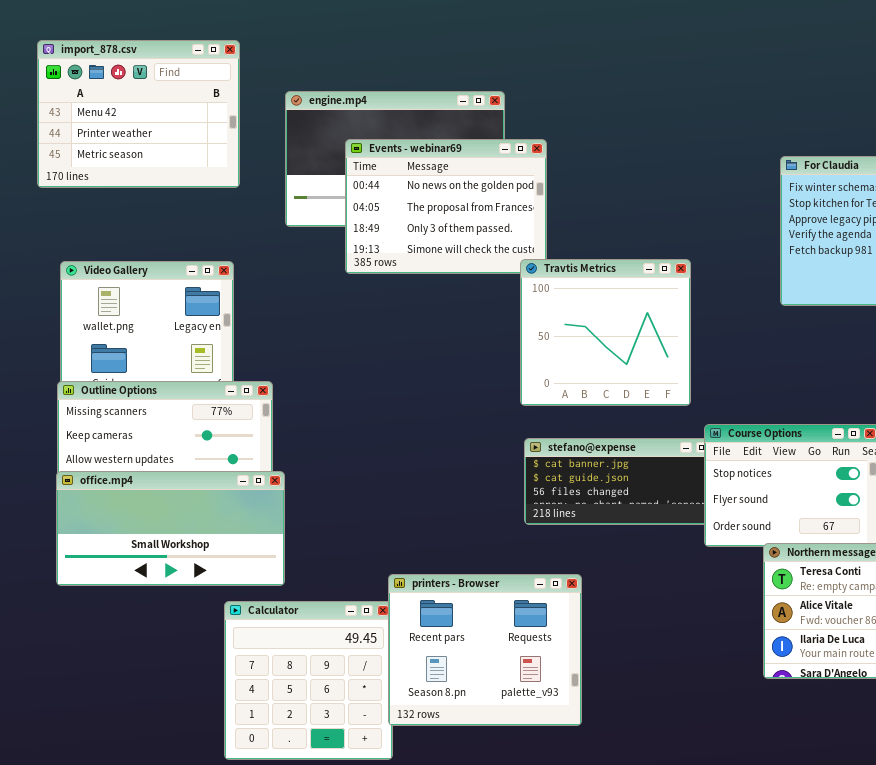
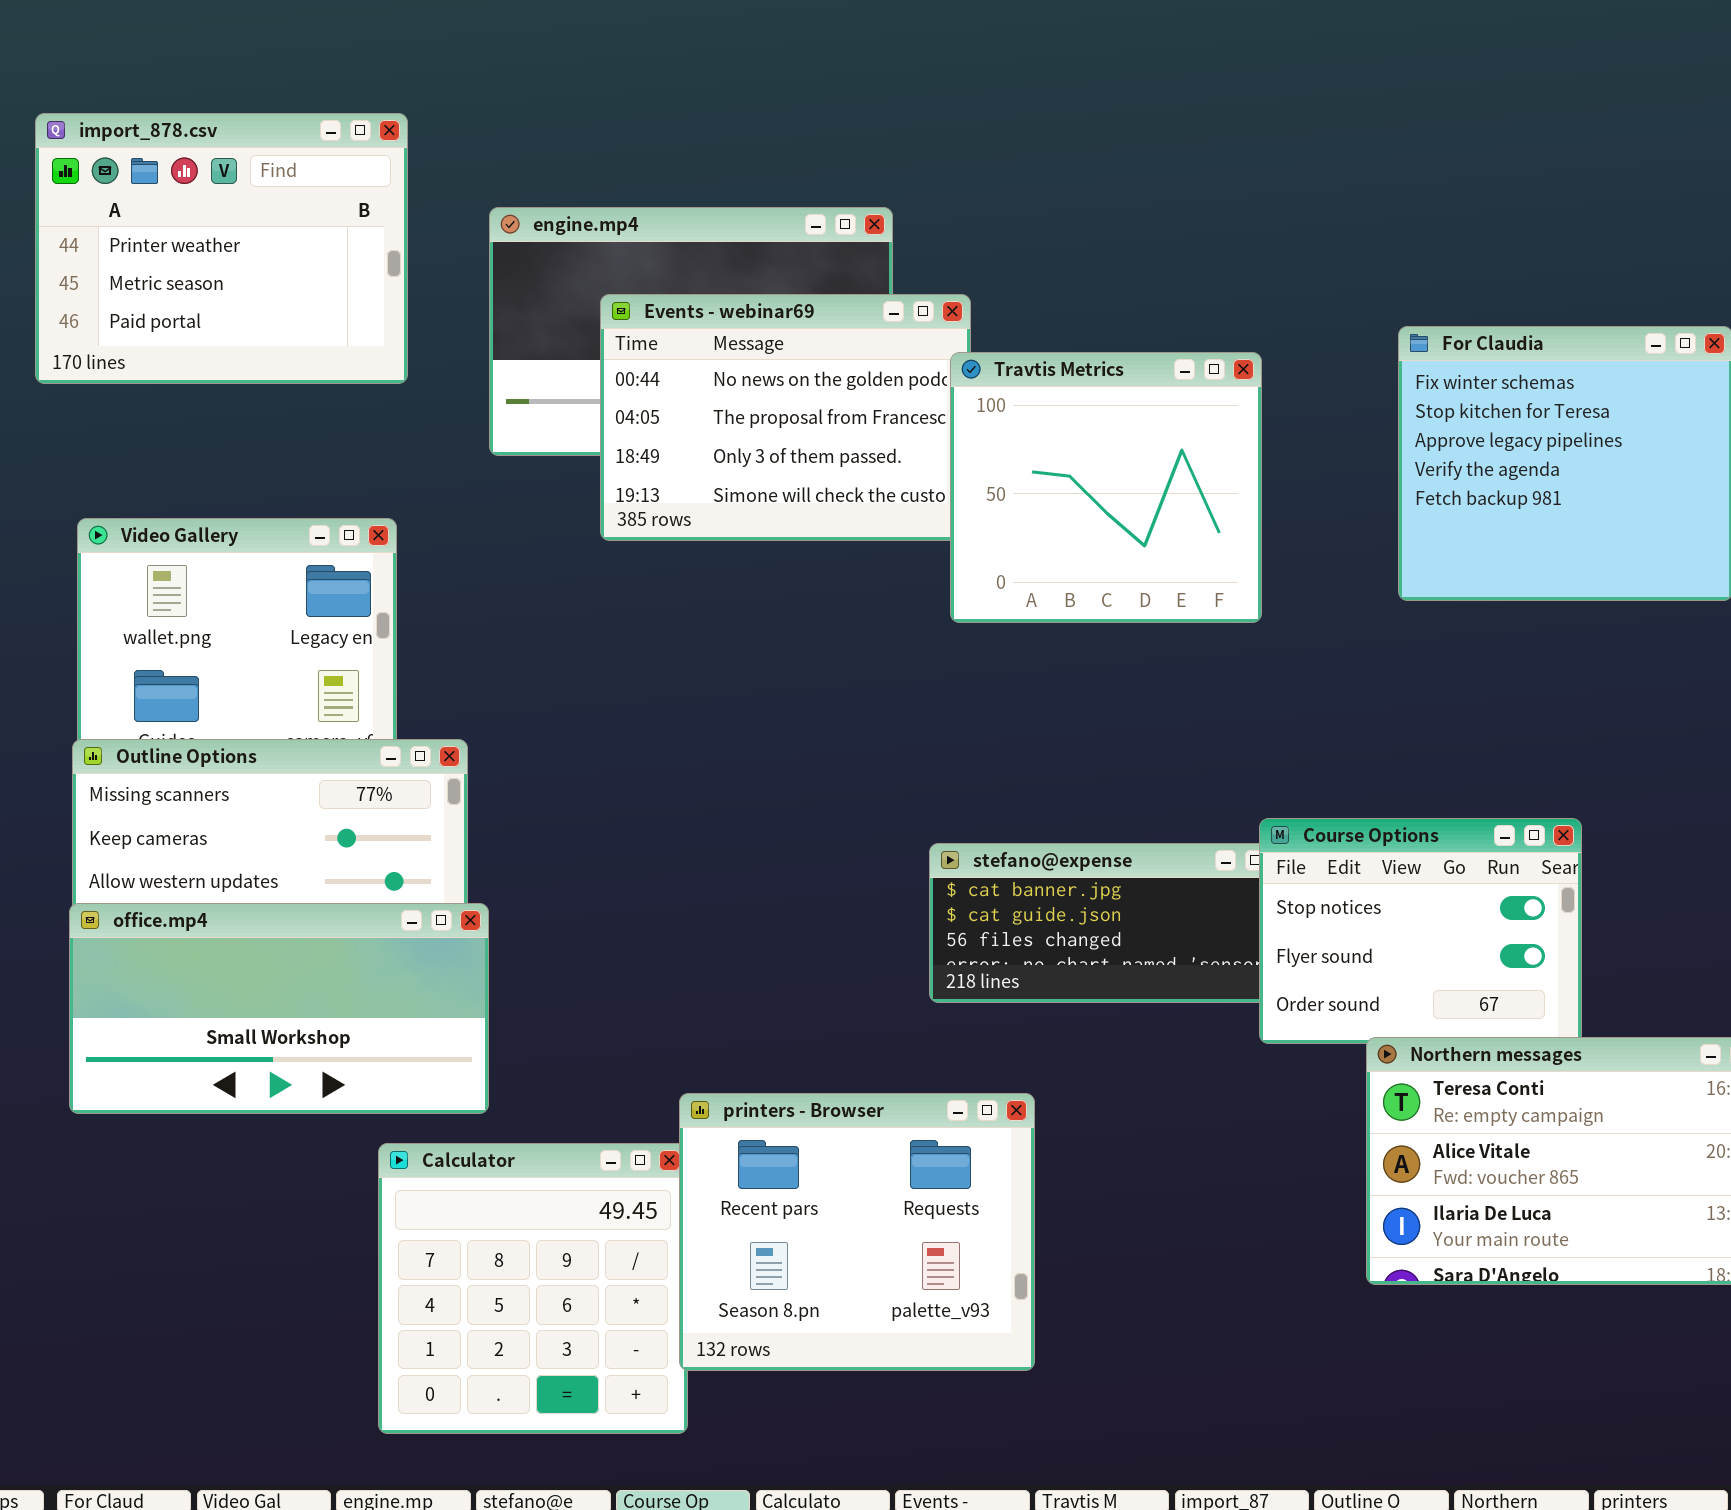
import_878.csv: [37,40,240,188] -> [35,113,408,384], scrolled down 1 row
Travtis Metrics: [520,259,691,406] -> [950,352,1262,623], moved

